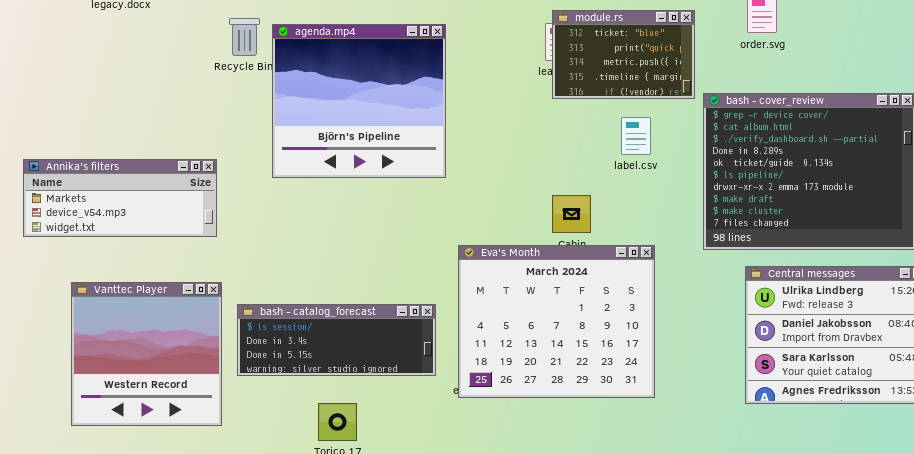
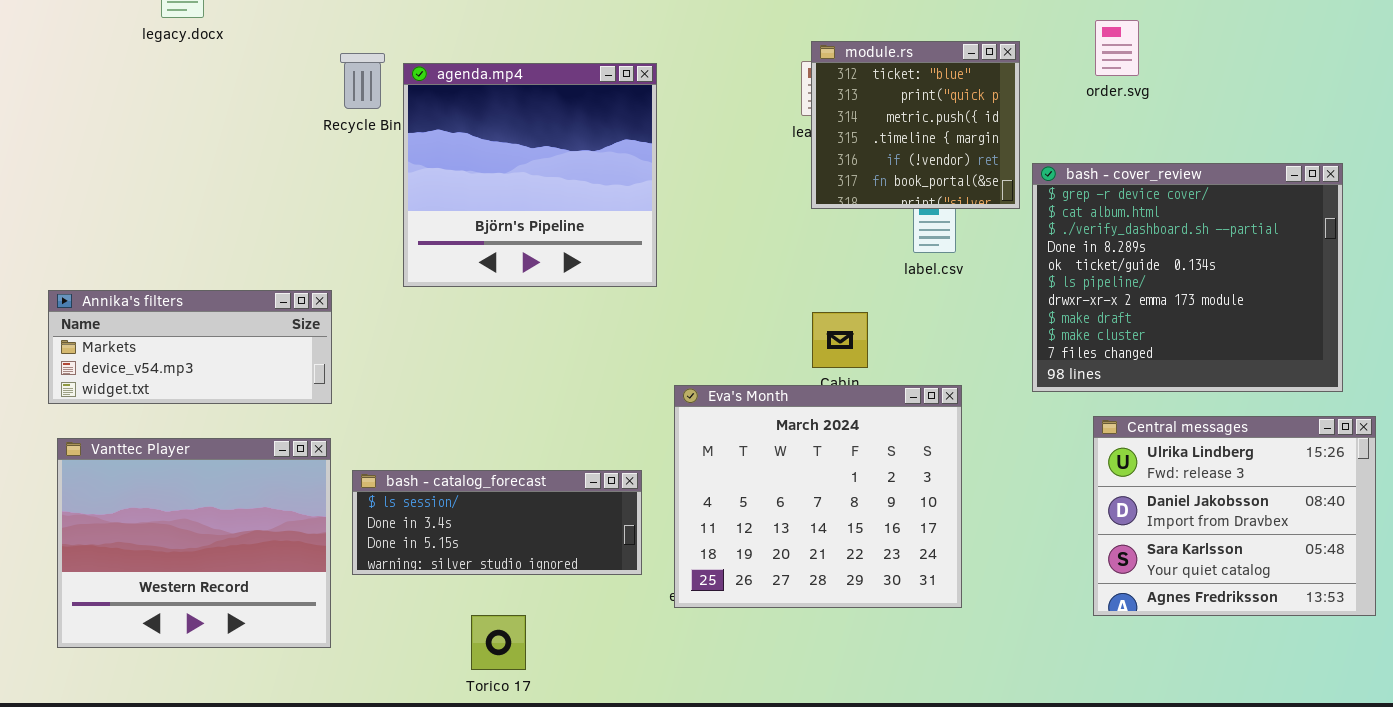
module.rs: [552,10,695,99] -> [811,41,1020,209], resized
Annika's filters: [23,159,217,237] -> [48,290,332,404], moved
Vanttec Player: [71,282,222,426] -> [57,438,331,648], resized

